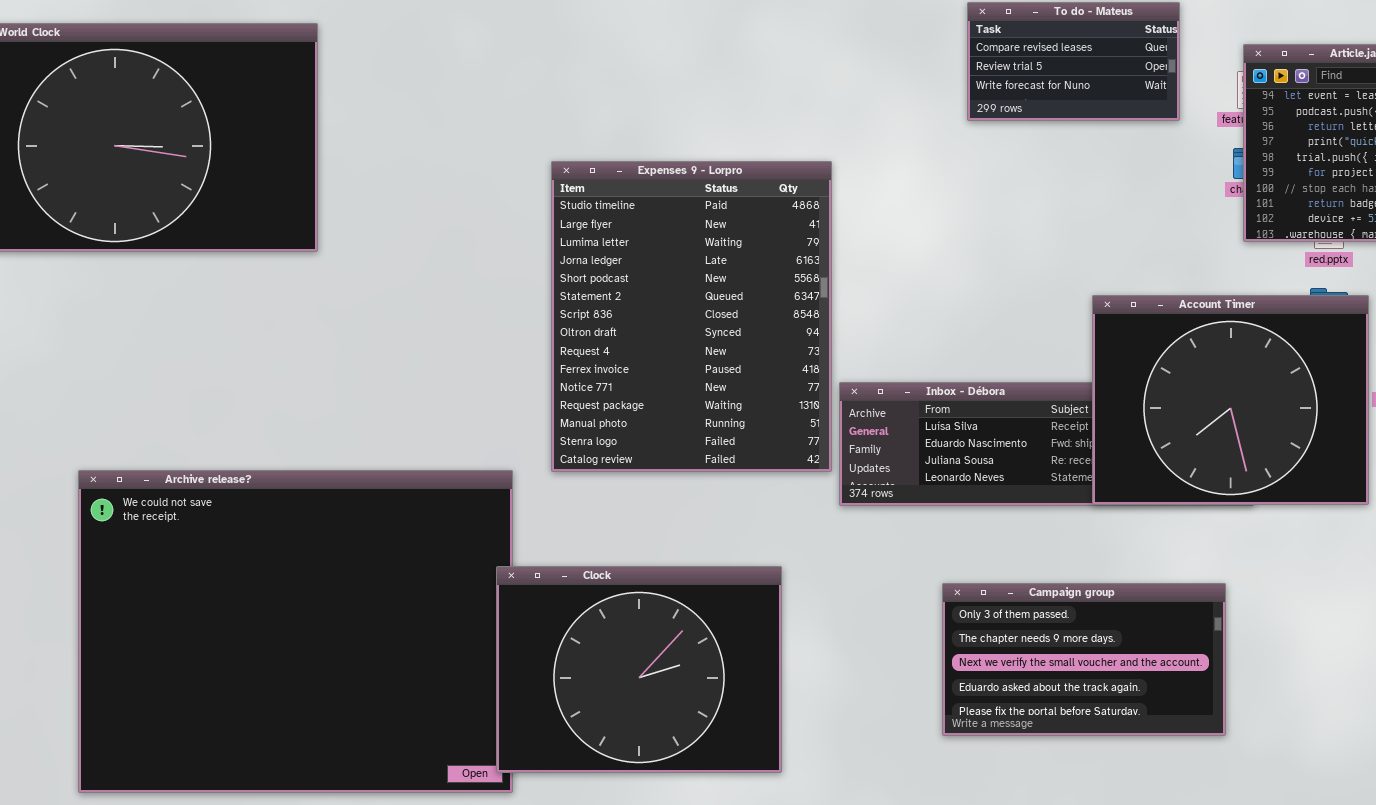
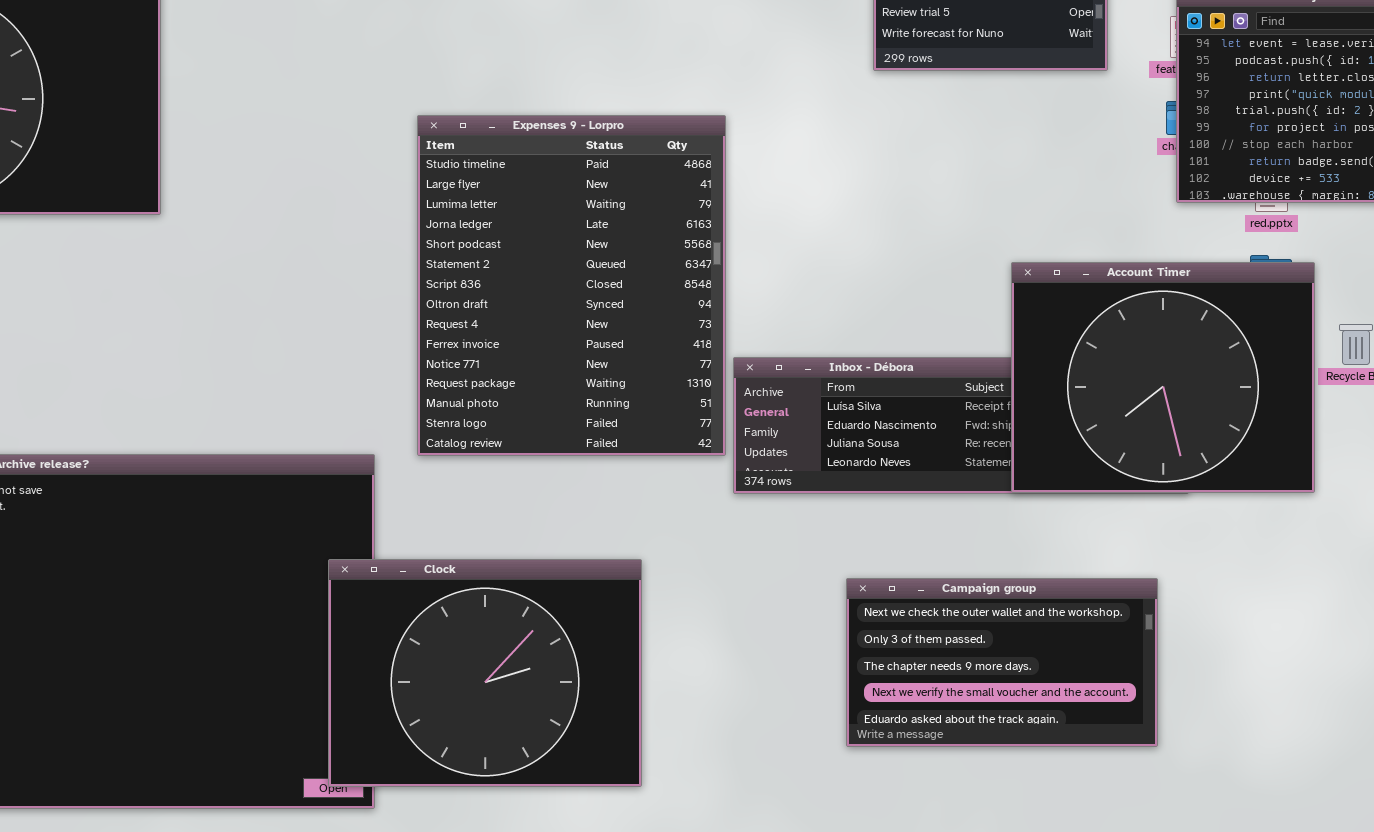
Clock: [496,566,782,773] -> [328,559,642,787], moved
Campaign group: [942,583,1226,736] -> [846,578,1158,747], scrolled up 1 row

